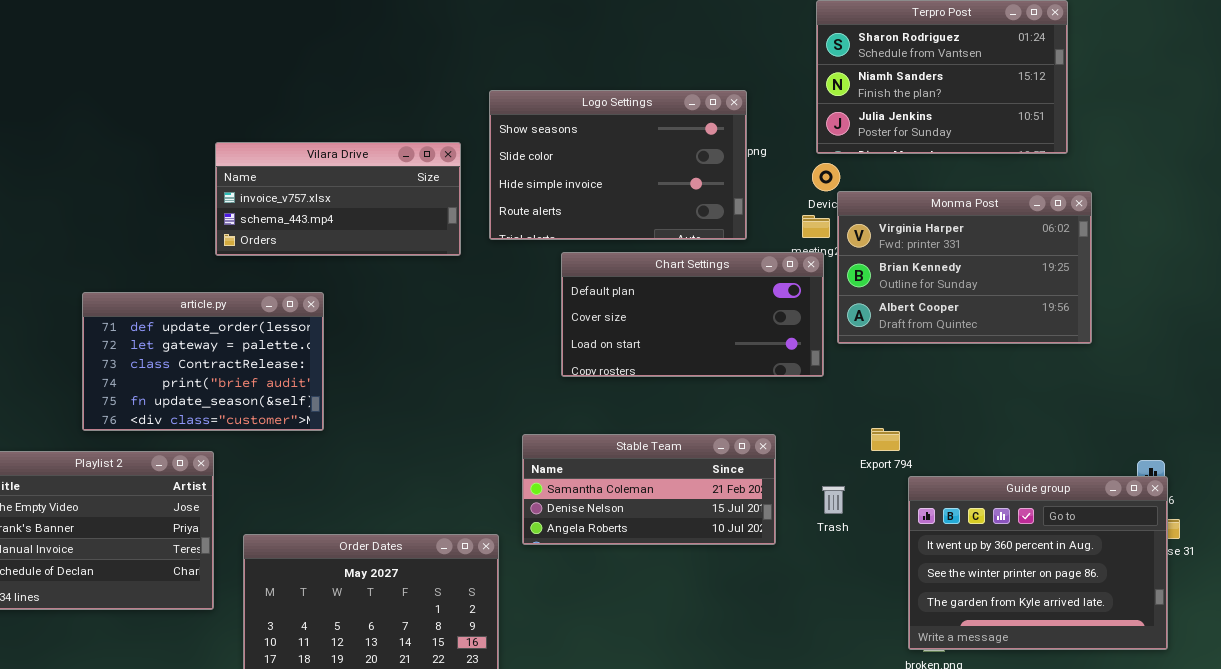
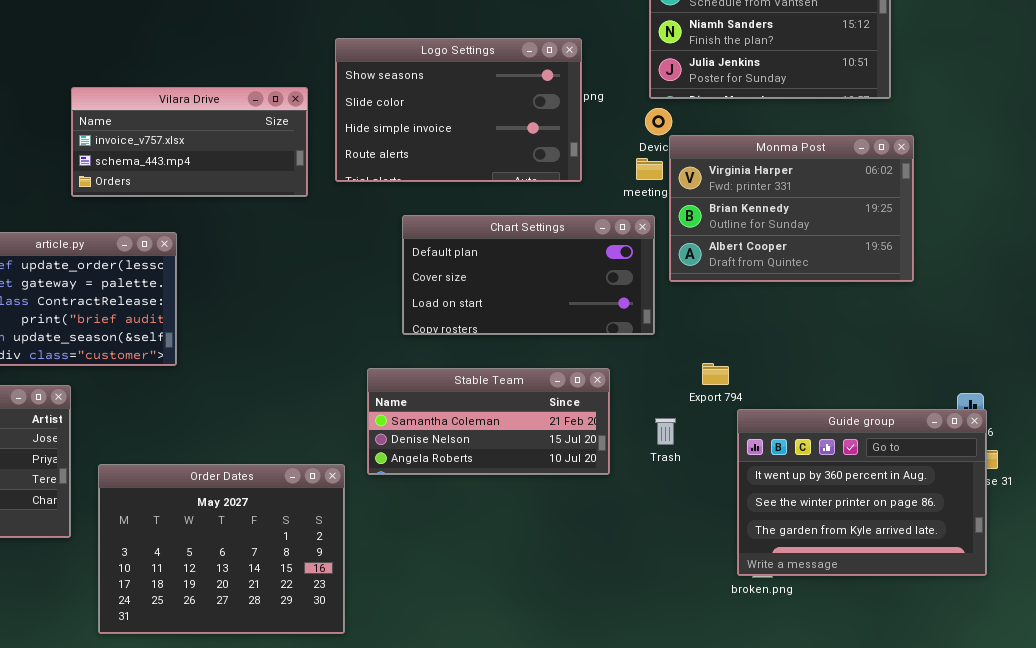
Chart Settings: [561,252,824,377] -> [402,215,655,335], moved

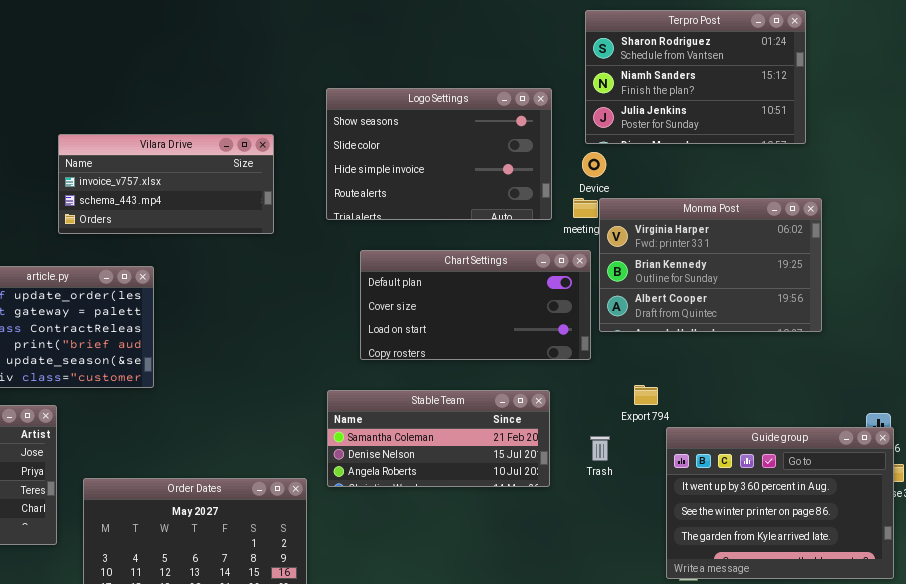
Logo Settings: [335,38,582,182] -> [326,88,552,220], moved
Monma Post: [669,135,914,282] -> [599,198,822,332], moved

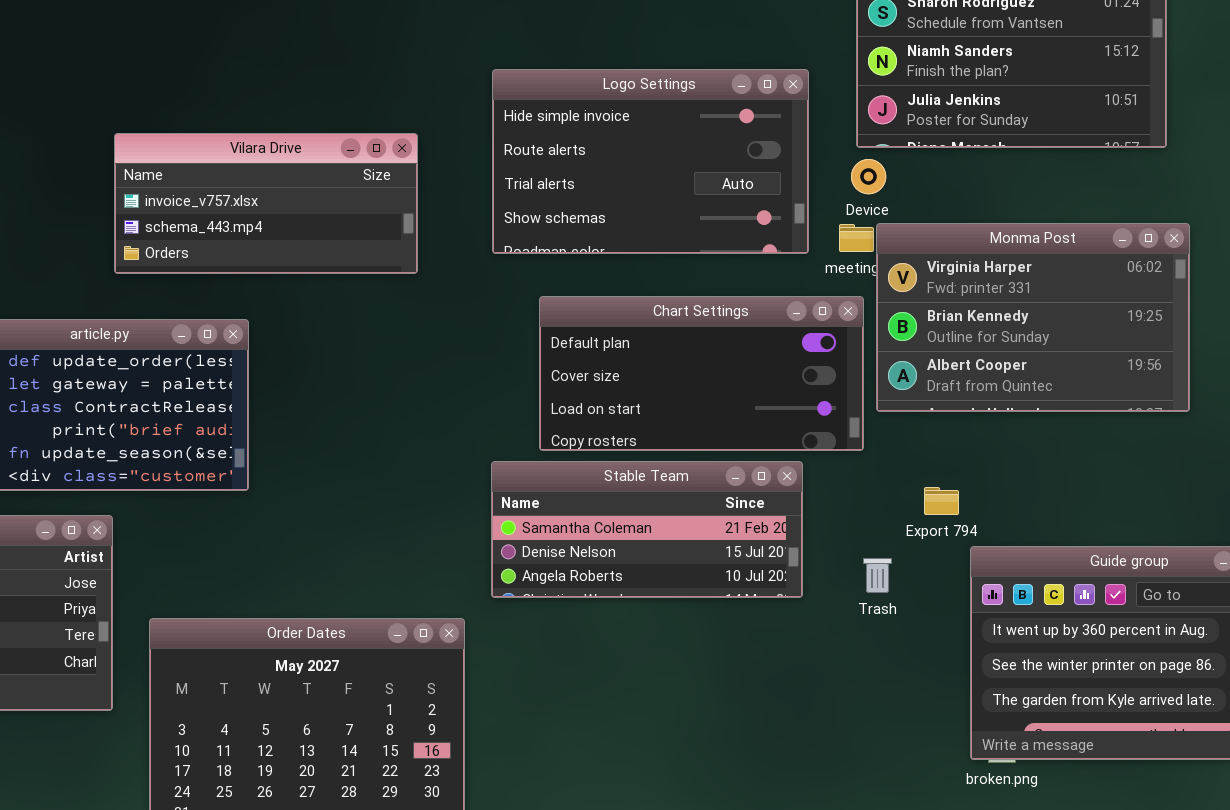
Logo Settings: [326,88,552,220] -> [492,69,809,254], scrolled down 2 rows
Stable Team: [327,390,550,487] -> [491,461,803,598], moved

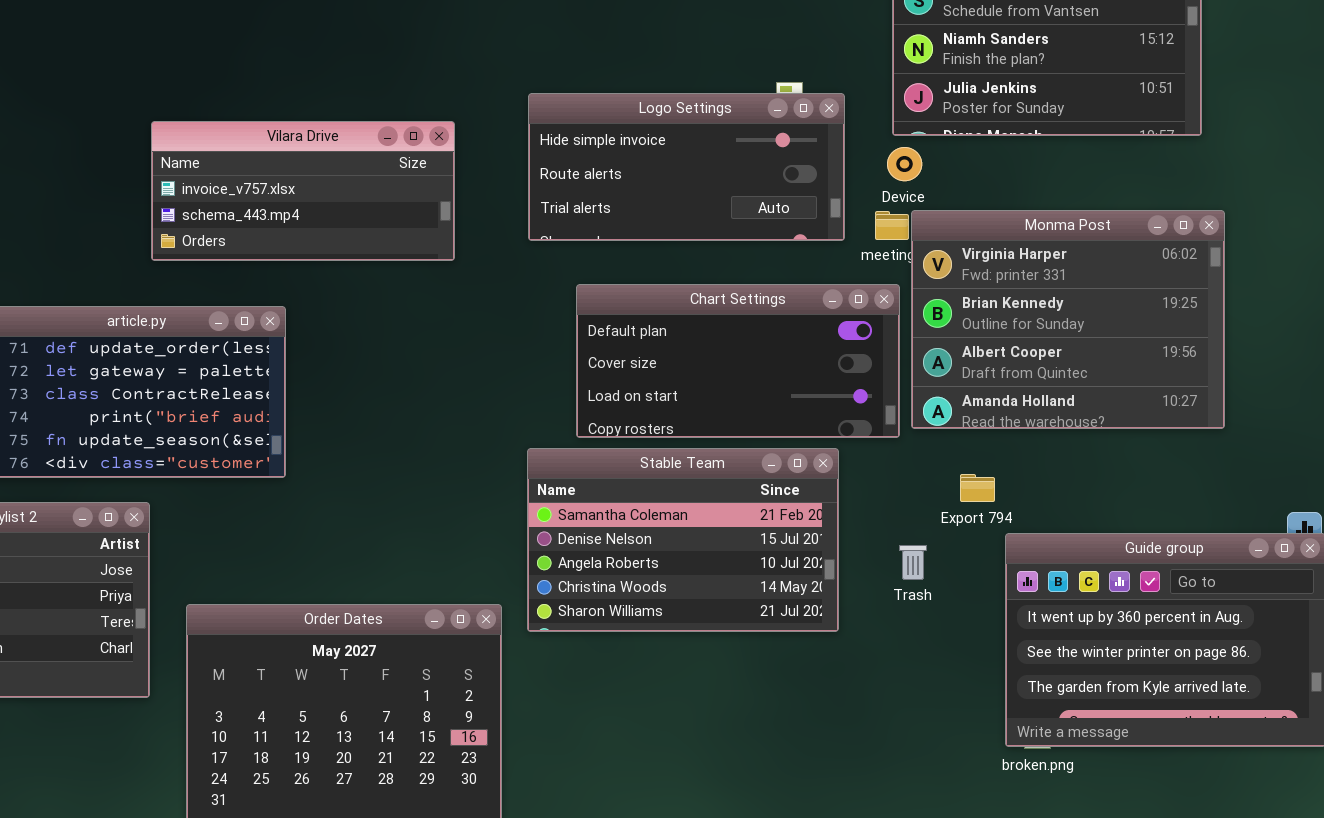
Logo Settings: [492,69,809,254] -> [528,93,845,241], resized
Monma Post: [876,223,1190,412] -> [911,210,1225,429], resized
Stable Team: [491,461,803,598] -> [527,448,839,632], resized

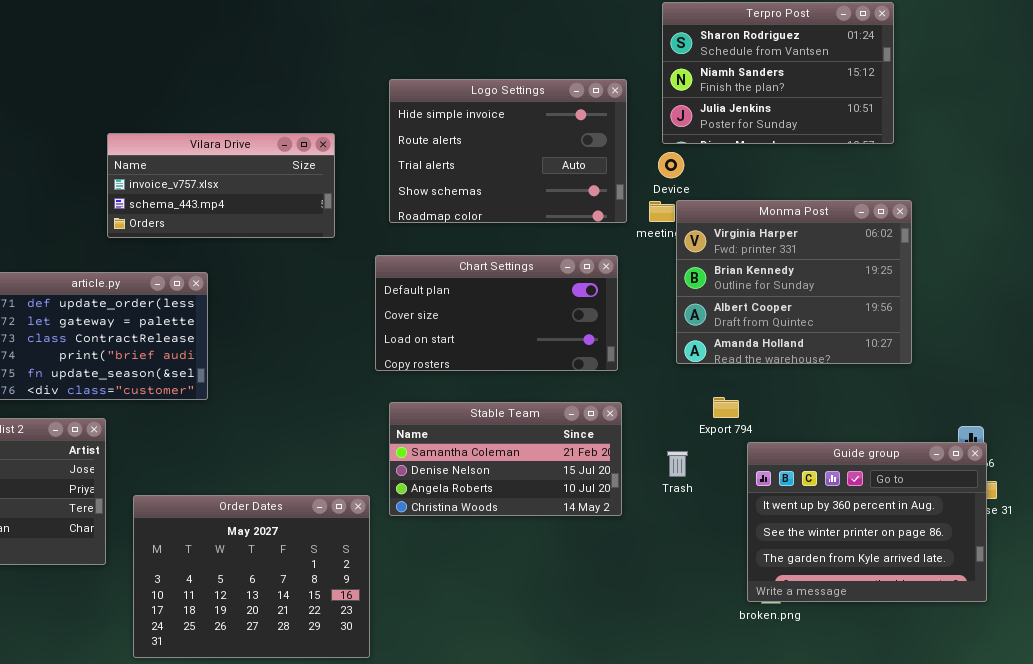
Logo Settings: [528,93,845,241] -> [389,79,627,223], resized
Chart Settings: [576,284,900,438] -> [375,255,618,371], moved
Stable Team: [527,448,839,632] -> [389,402,622,516], resized

